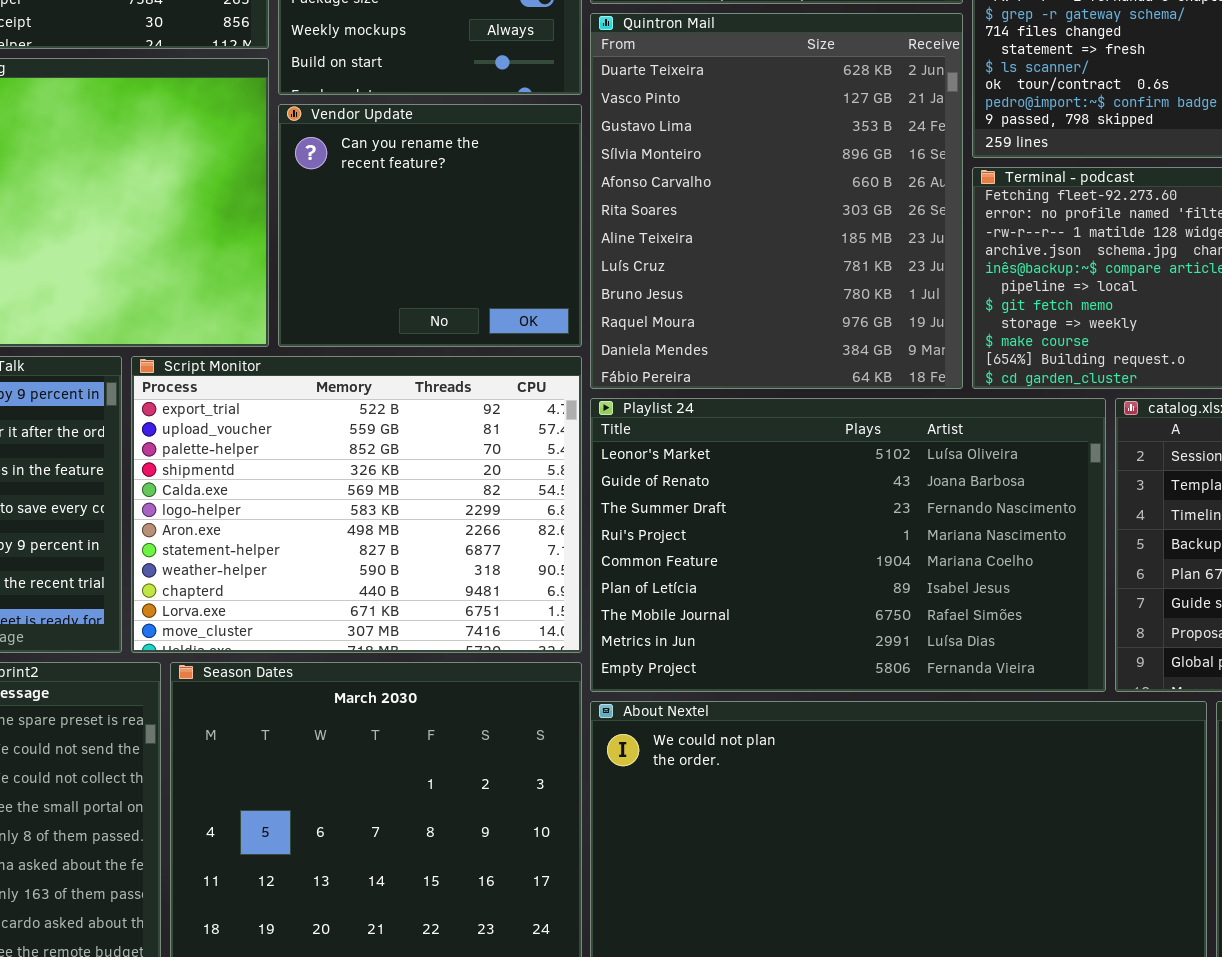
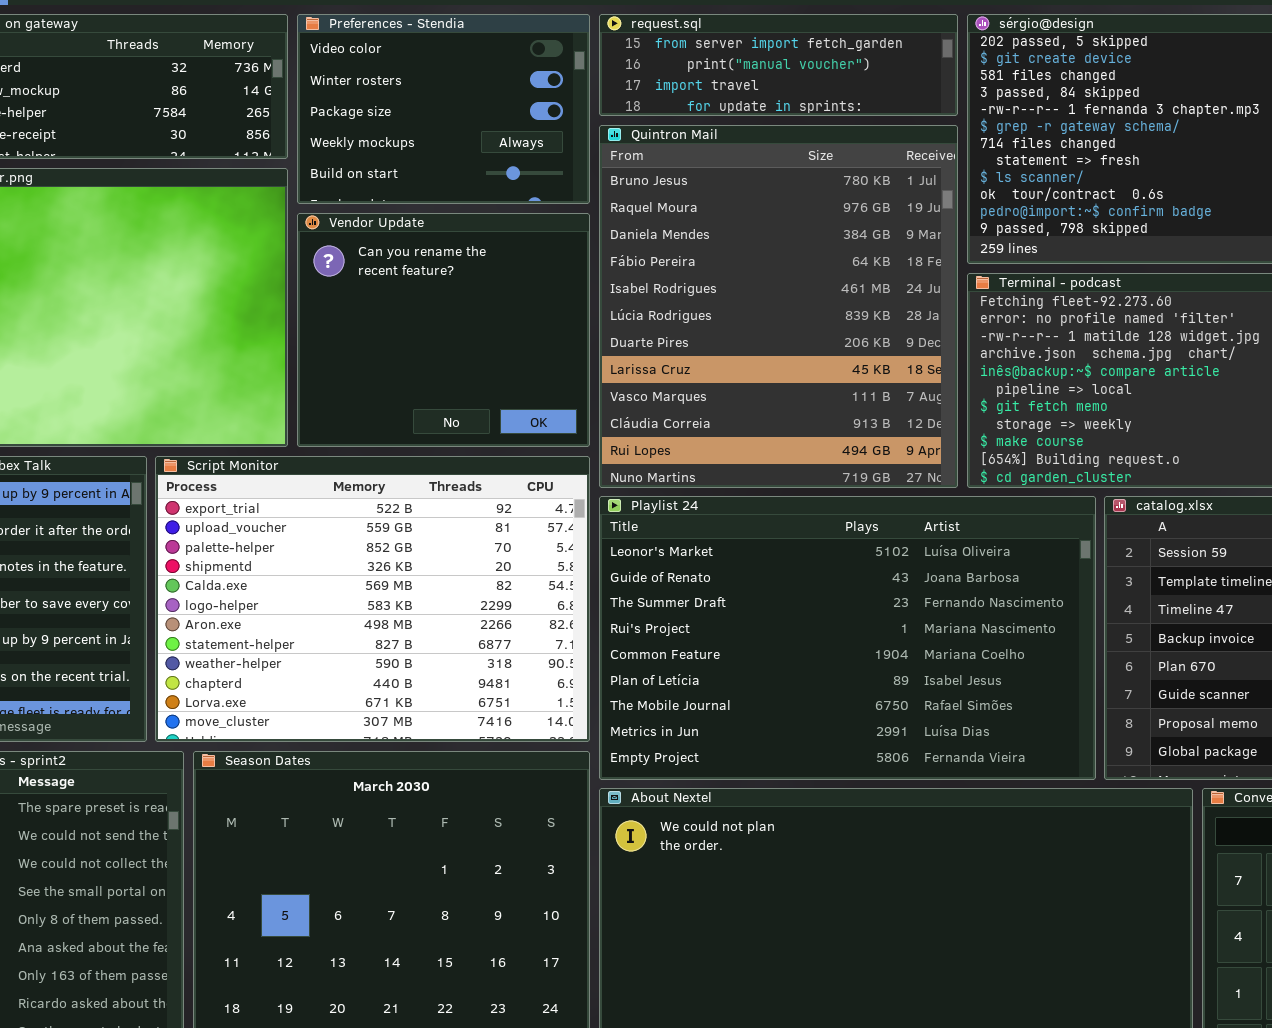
Quintron Mail: [590,13,963,389] -> [599,125,958,488], scrolled down 8 rows

